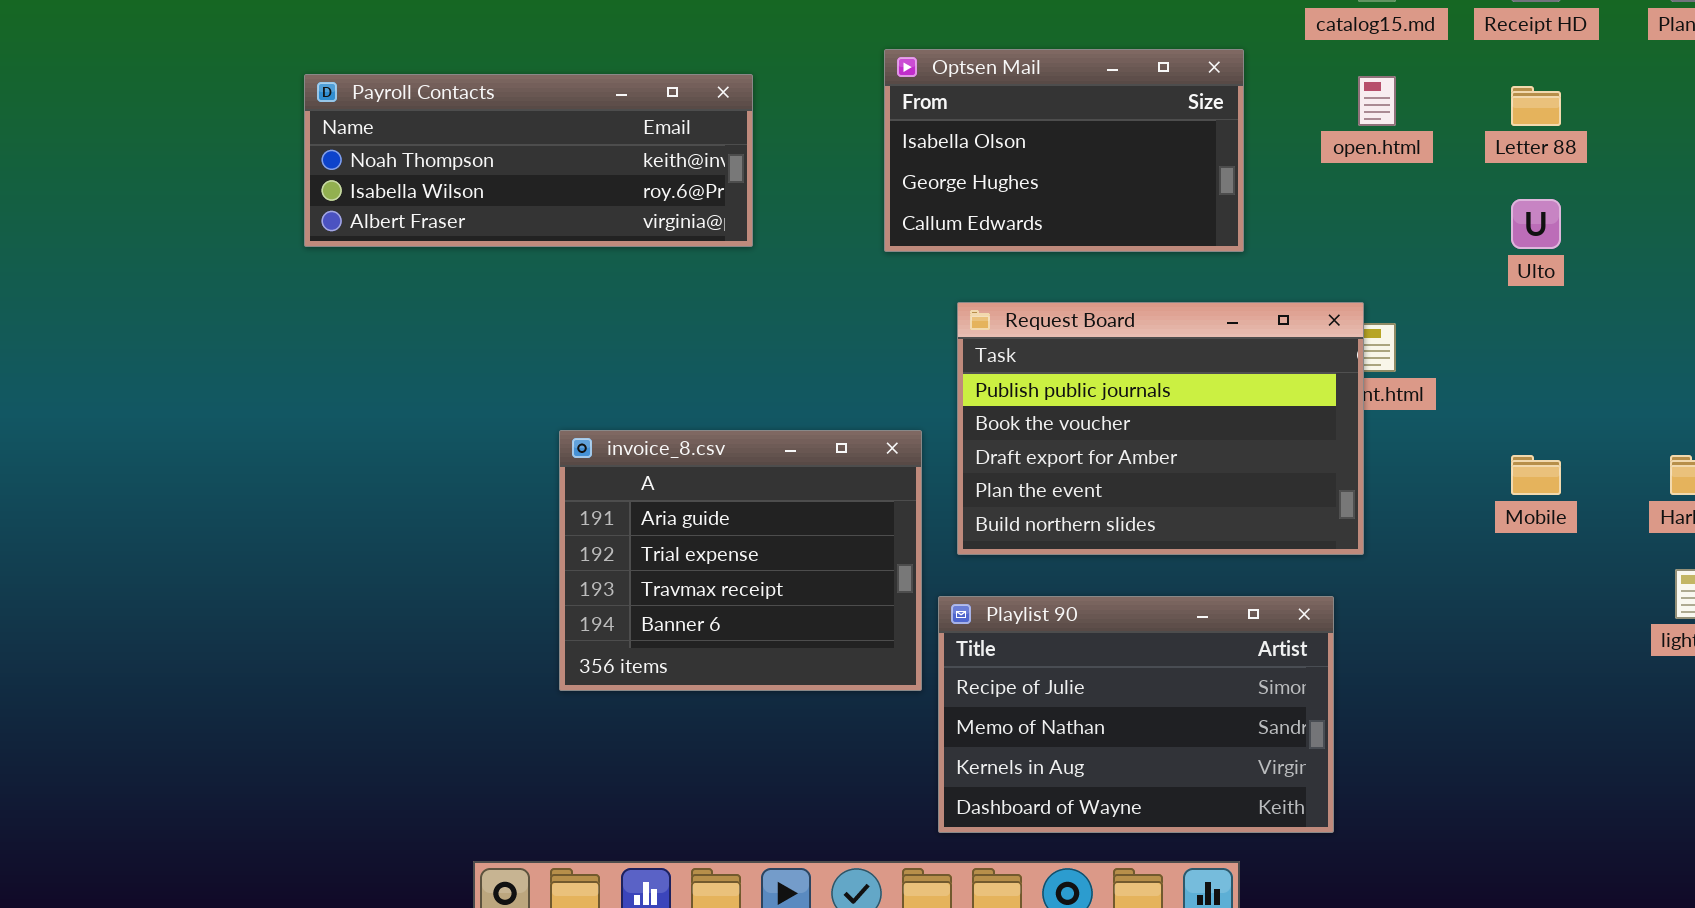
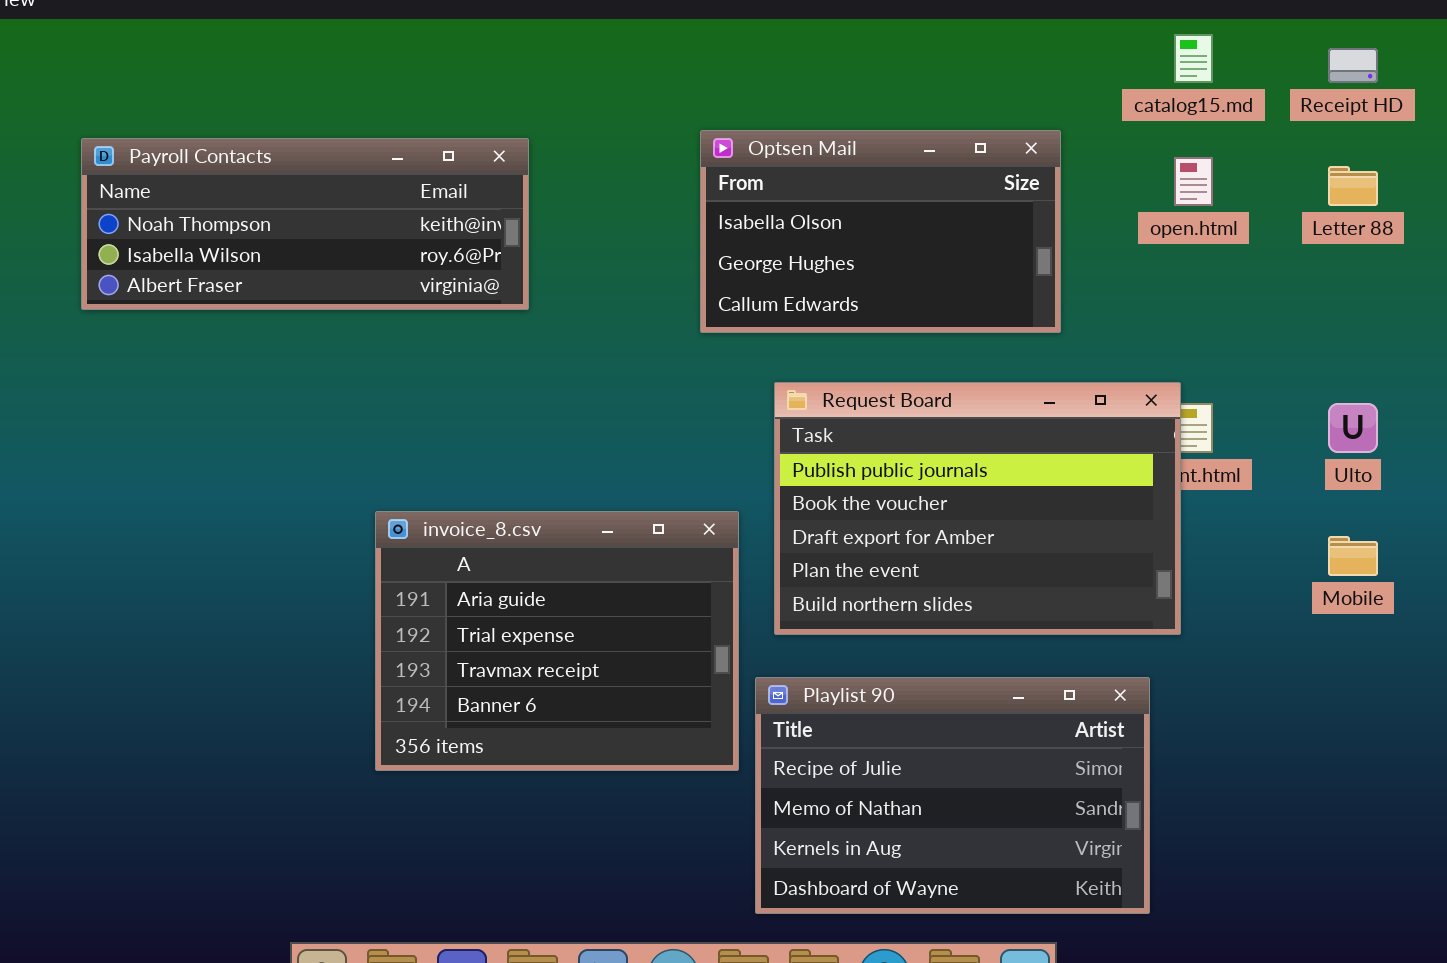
Payroll Contacts: [304,74,753,247] -> [81,138,529,310], moved
Ulto: [1511,199,1561,249] -> [1328,403,1378,453], moved

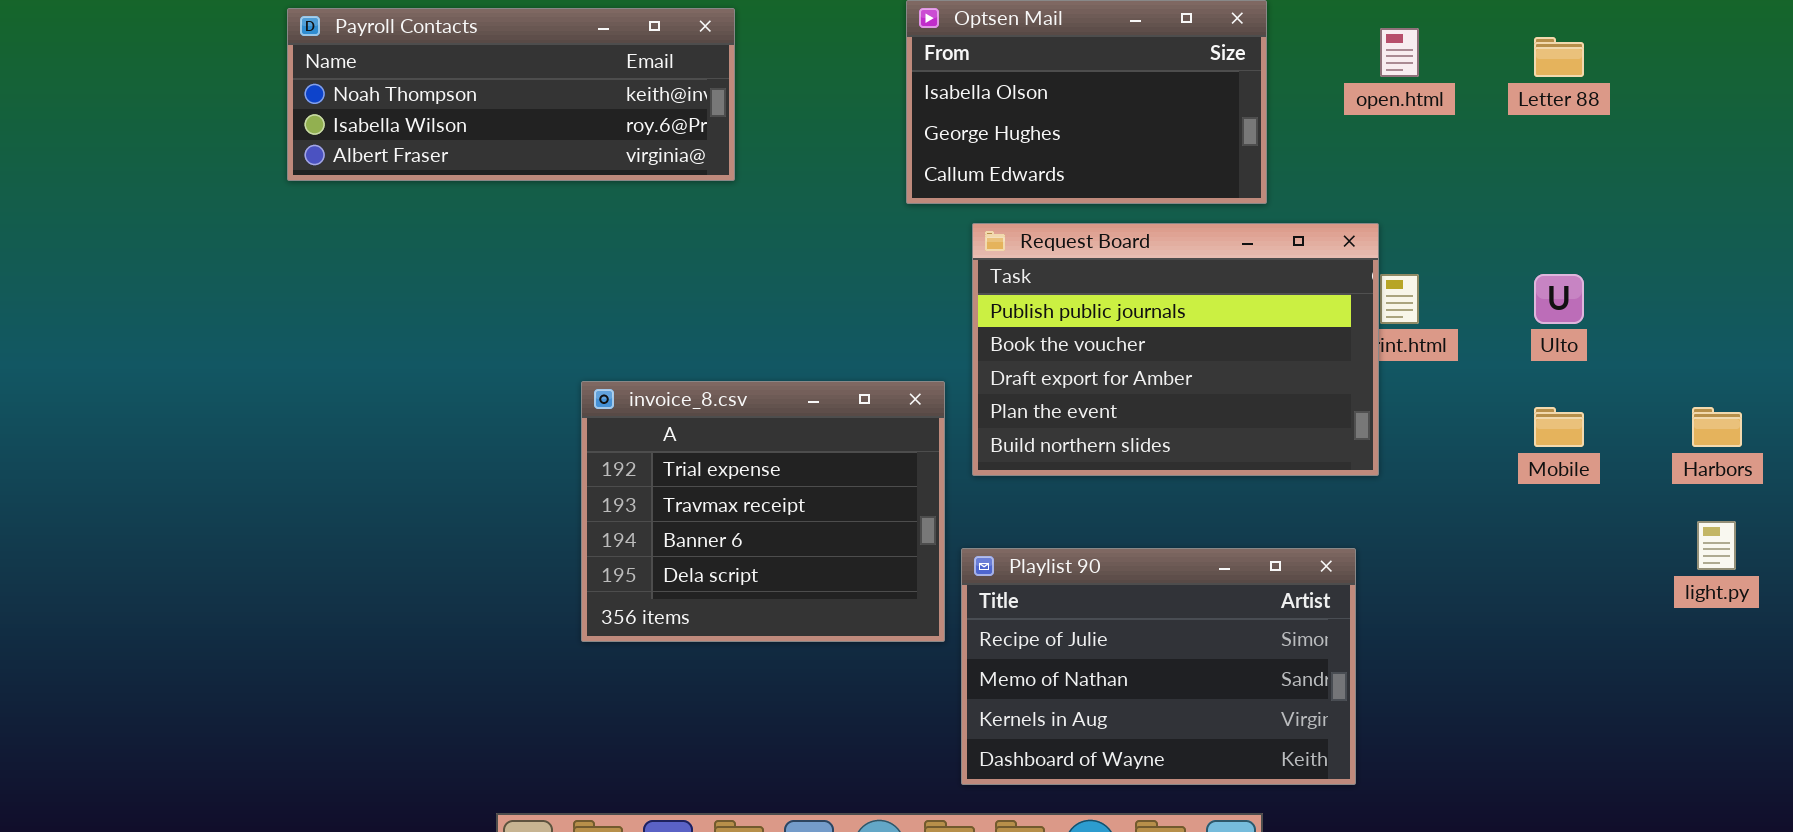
Request Board: [774,382,1181,635] -> [972,223,1379,476], moved
invoice_8.csv: [375,511,739,771] -> [581,381,945,642], scrolled down 1 row

